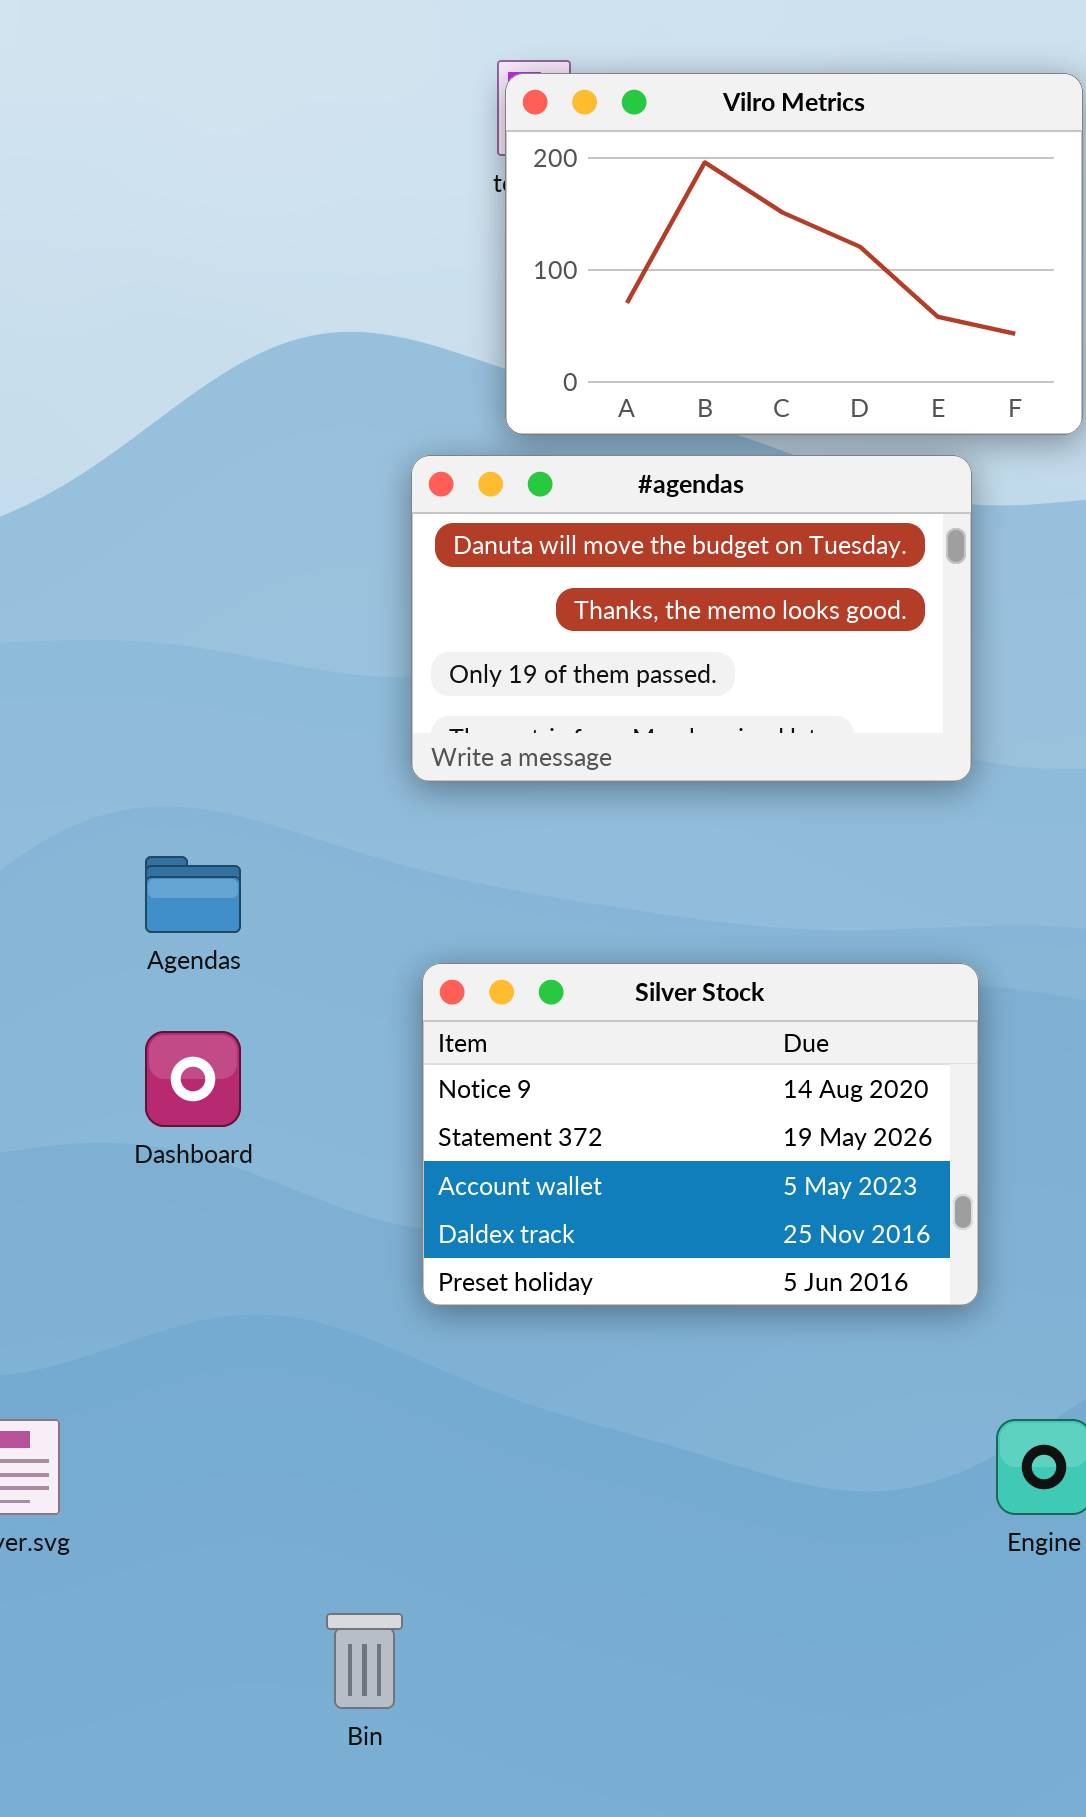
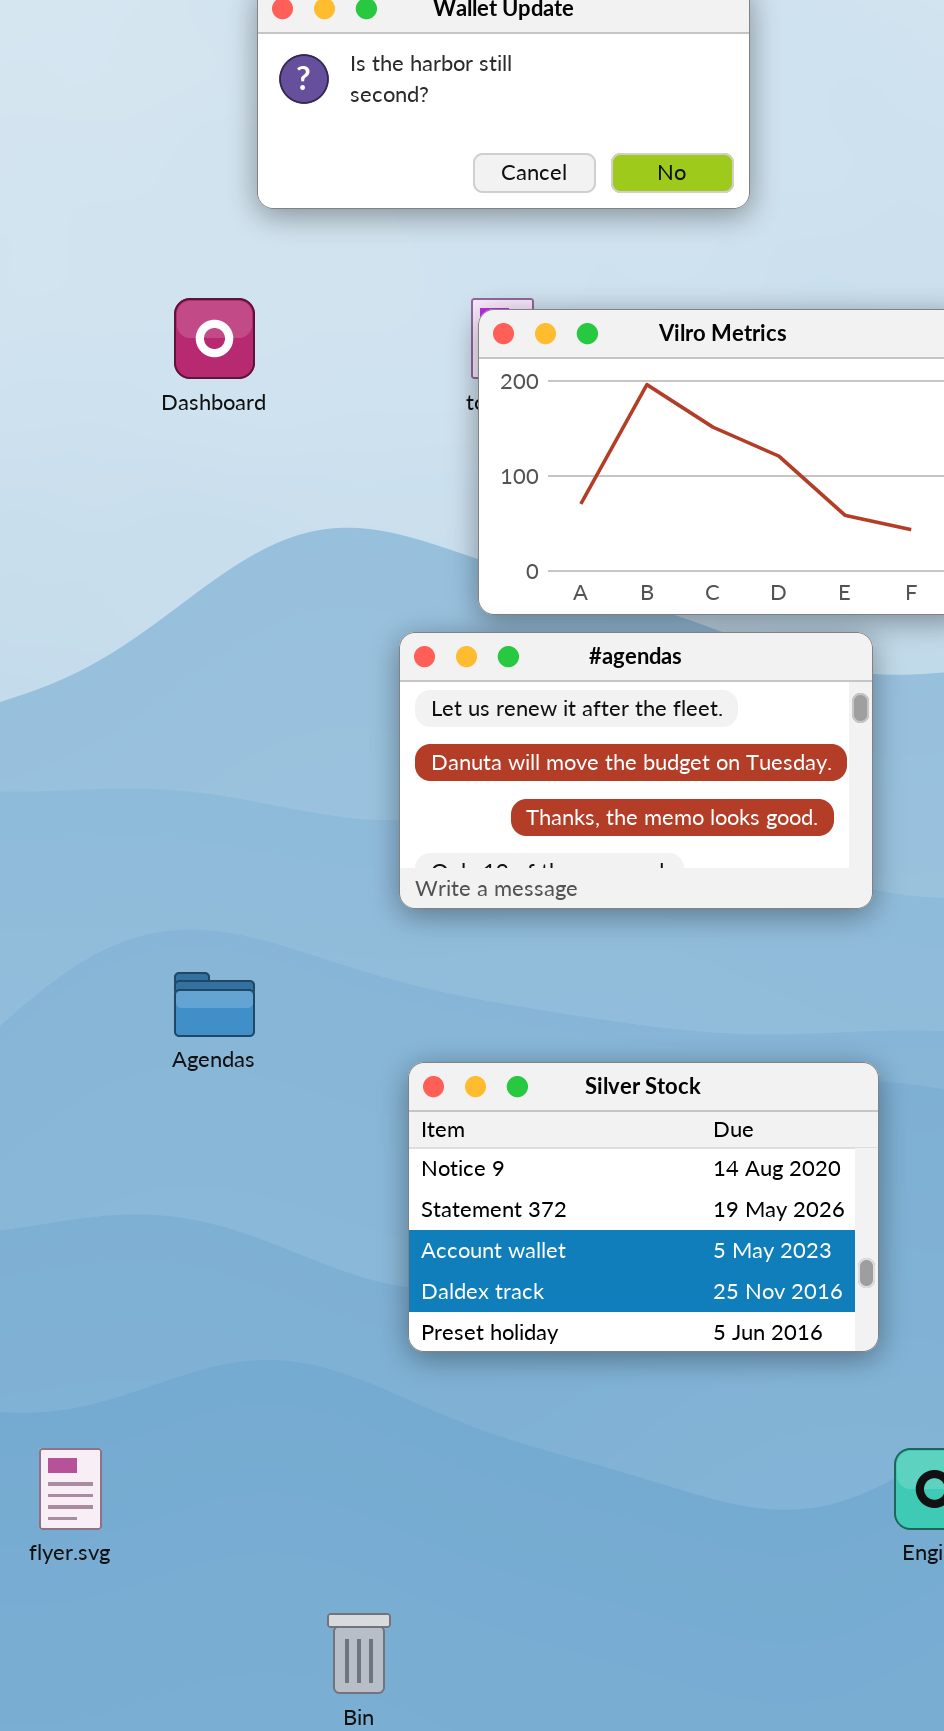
#agendas: [411,455,972,782] -> [399,632,873,909], scrolled up 1 row
Dashboard: [145,1031,241,1127] -> [174,298,255,379], moved

